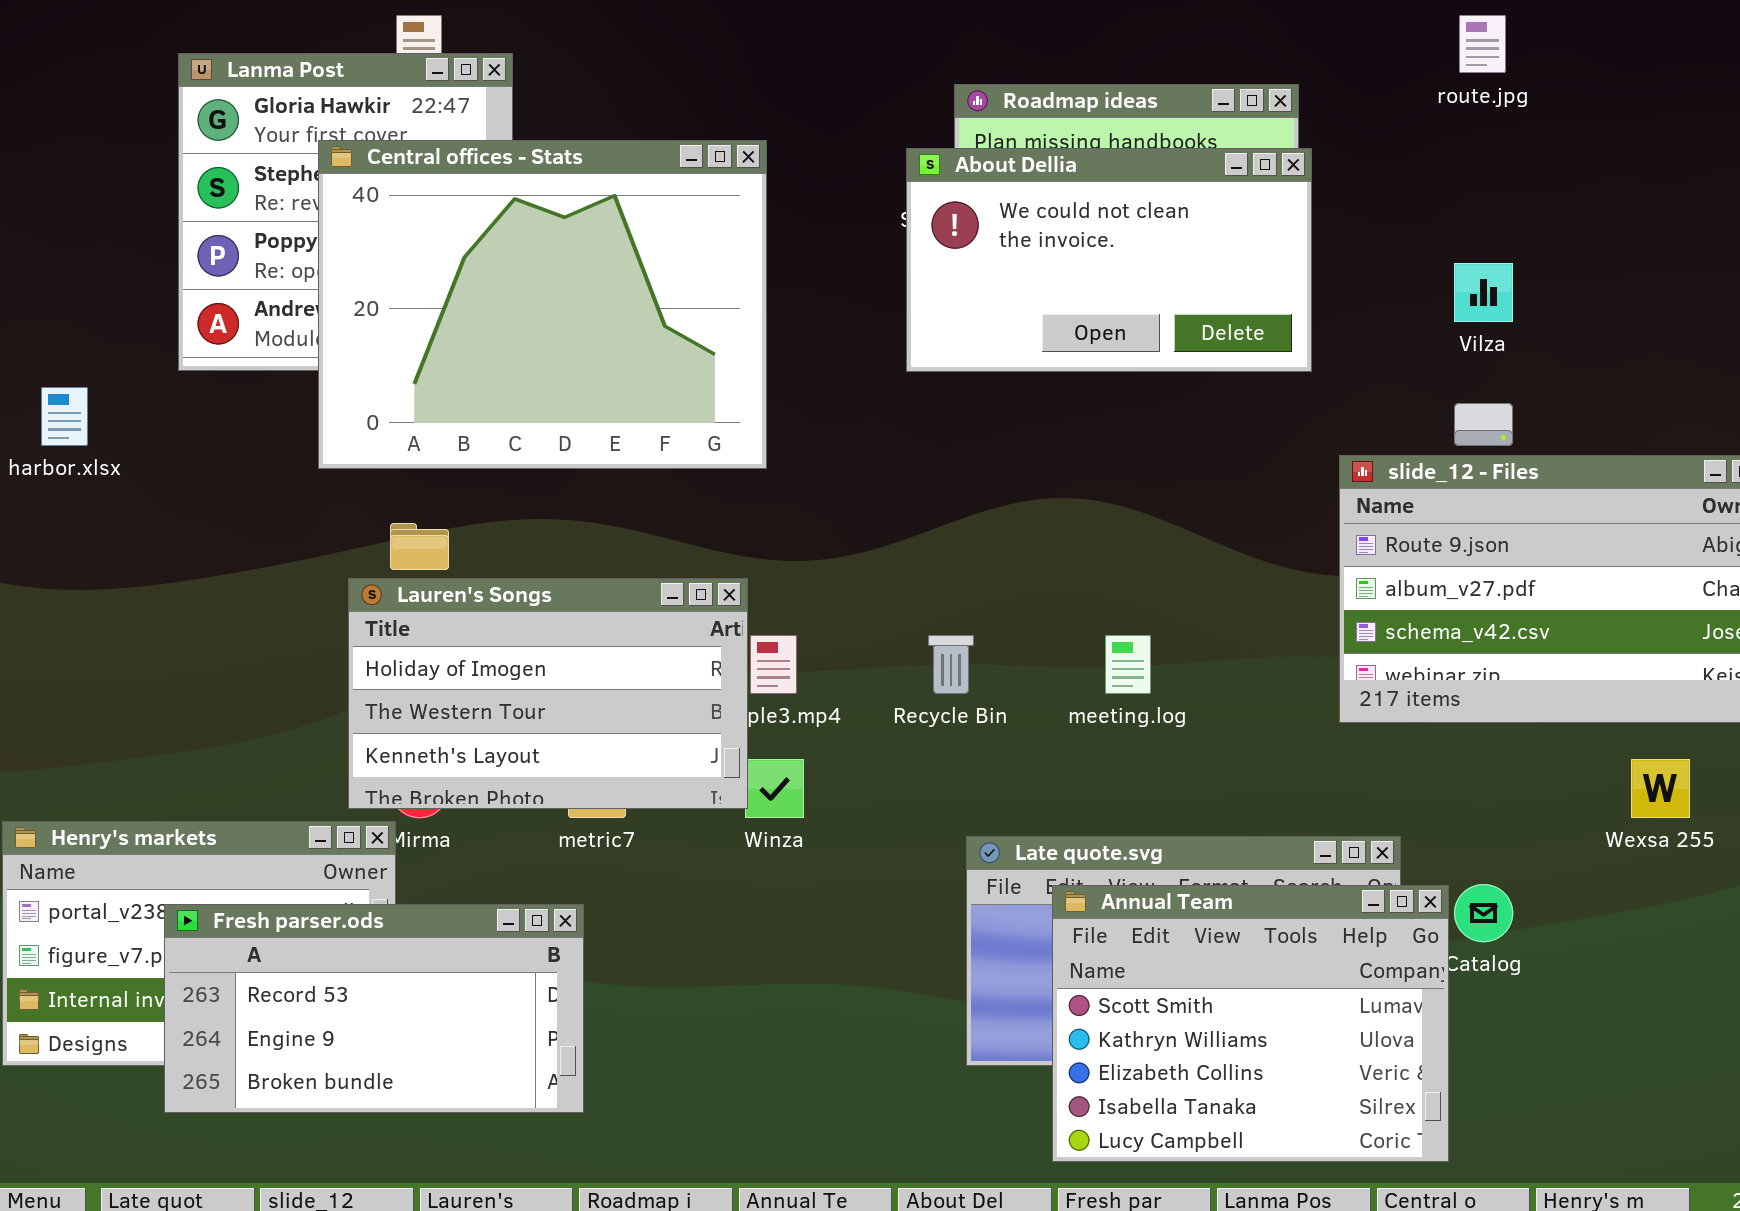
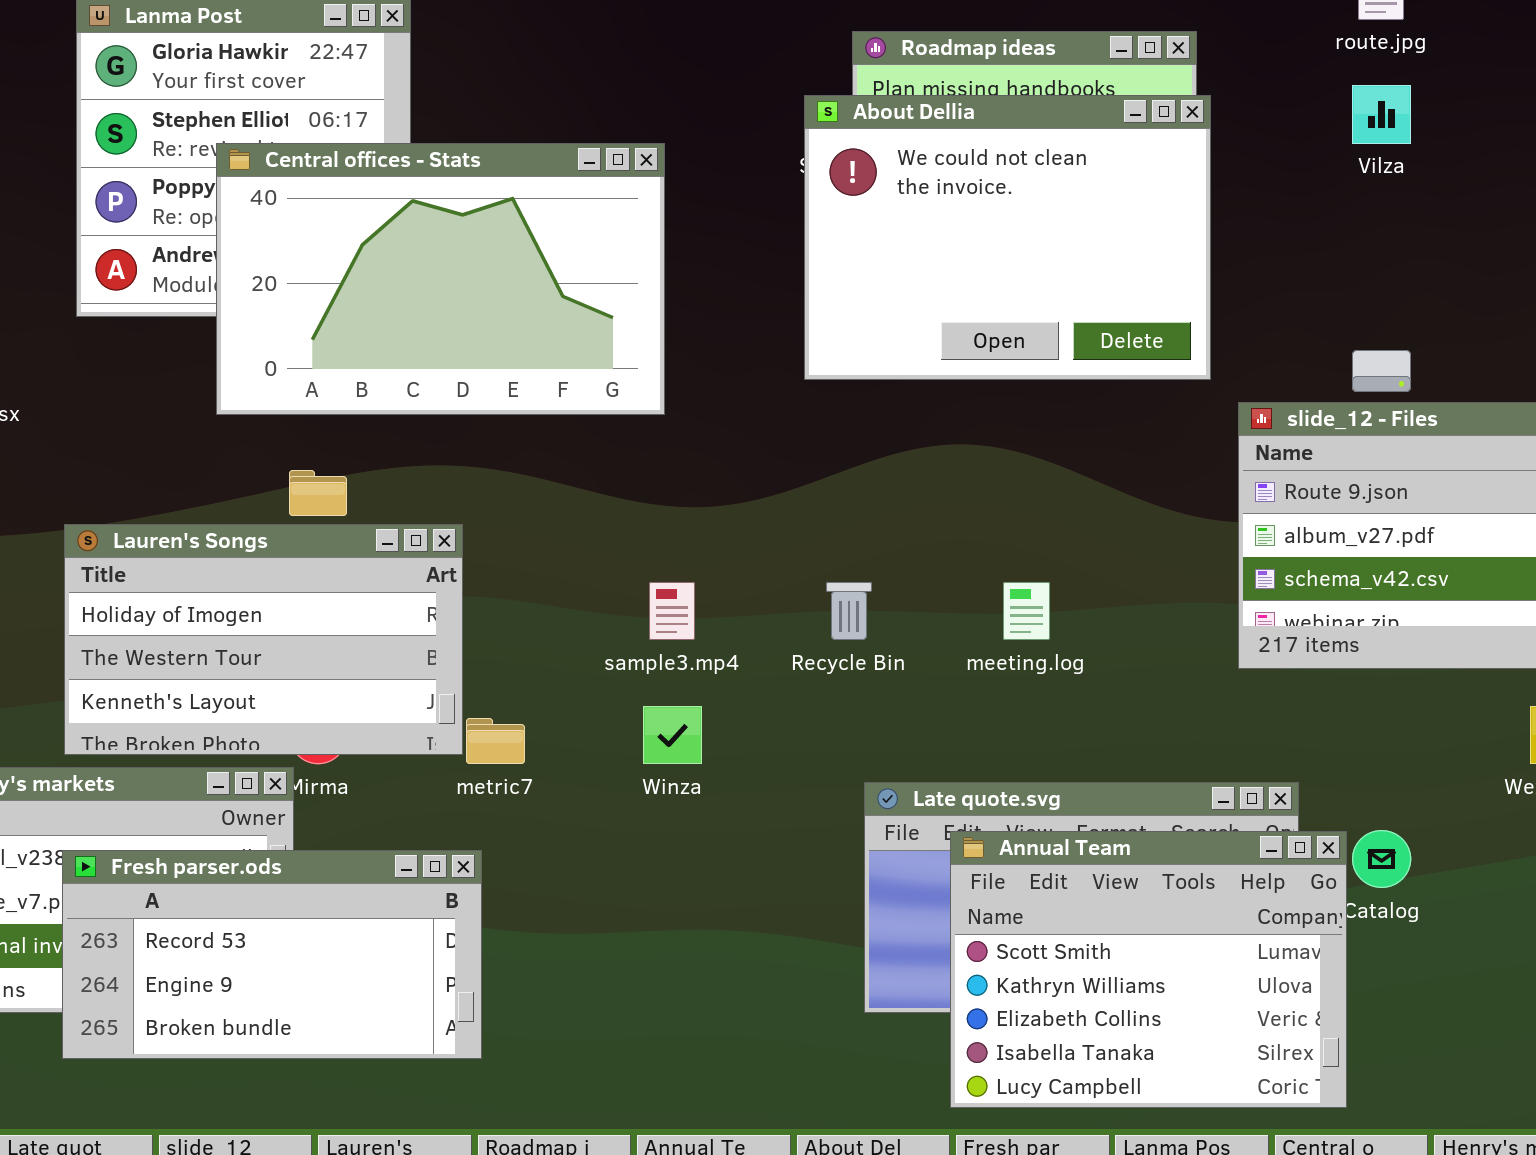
Central offices - Stats: [318,140,767,469] -> [216,143,665,415], resized
About Dellia: [906,148,1312,372] -> [804,95,1211,380], resized
Vilza: [1454,263,1513,322] -> [1352,85,1411,144], moved
Lauren's Songs: [348,578,748,809] -> [64,524,463,755], moved

